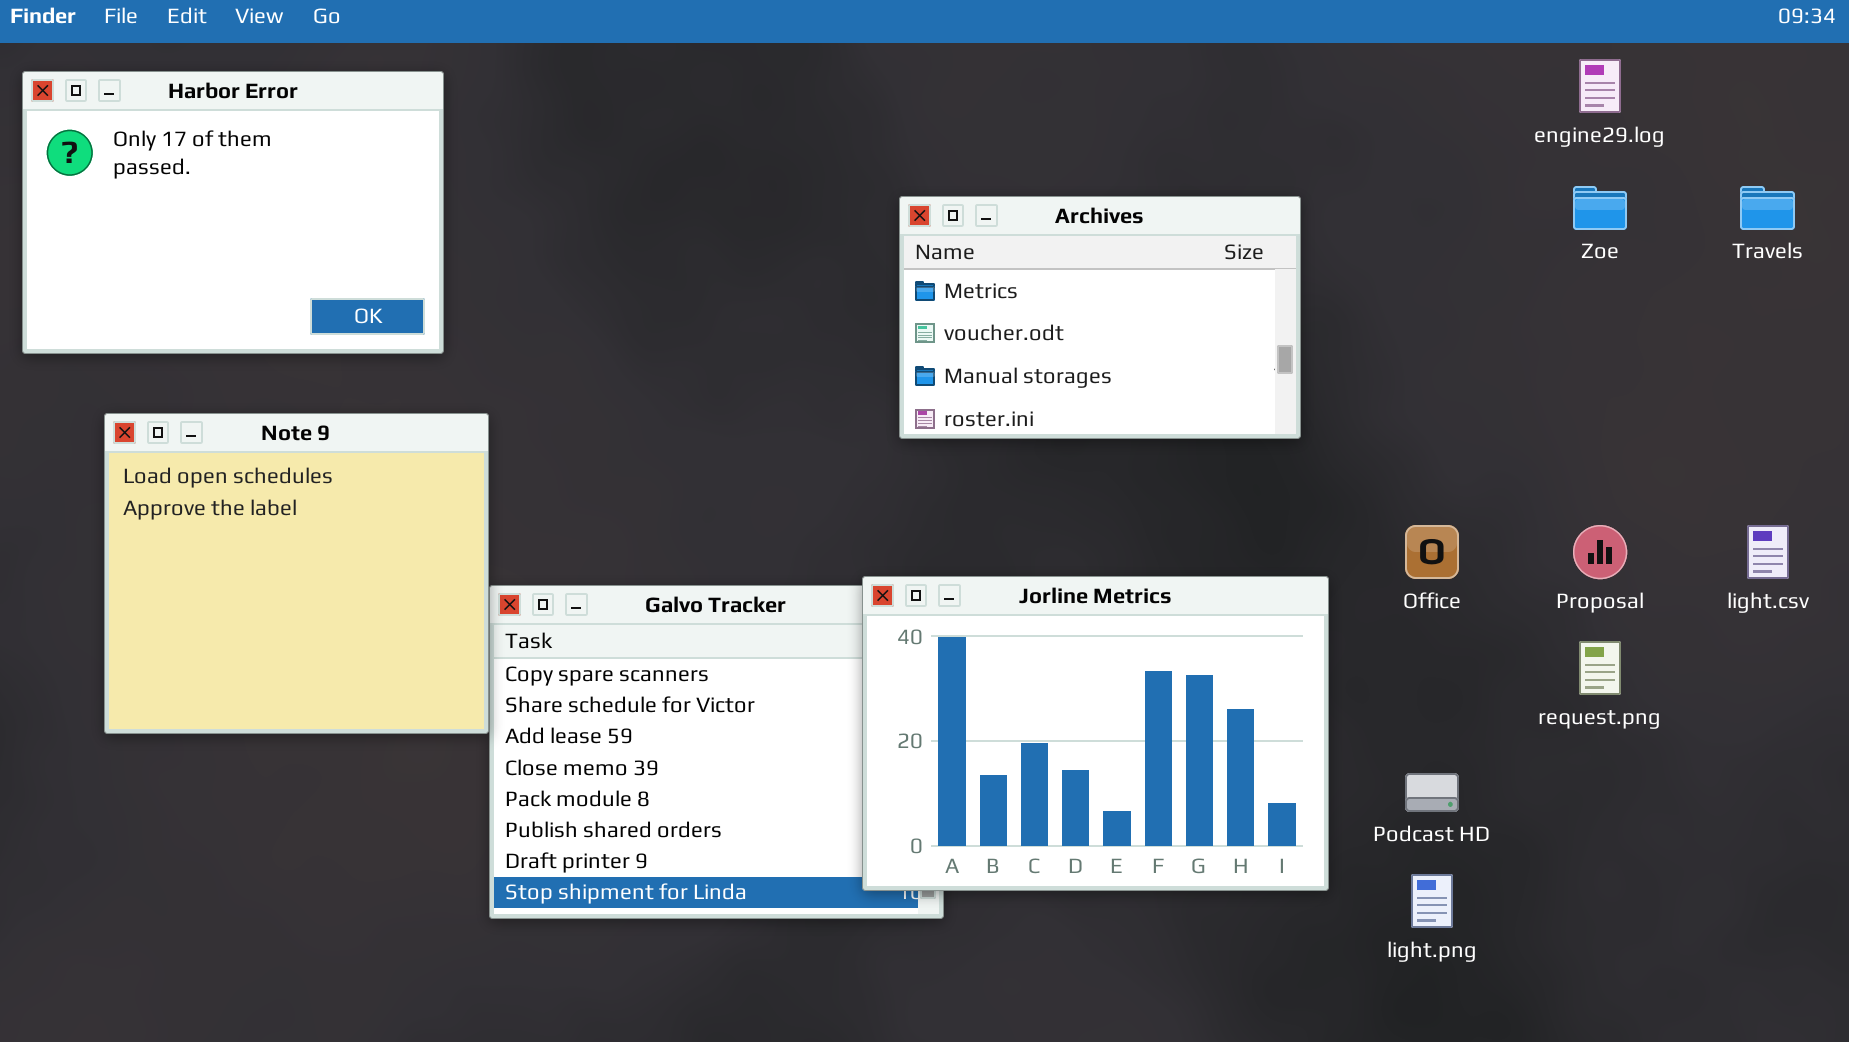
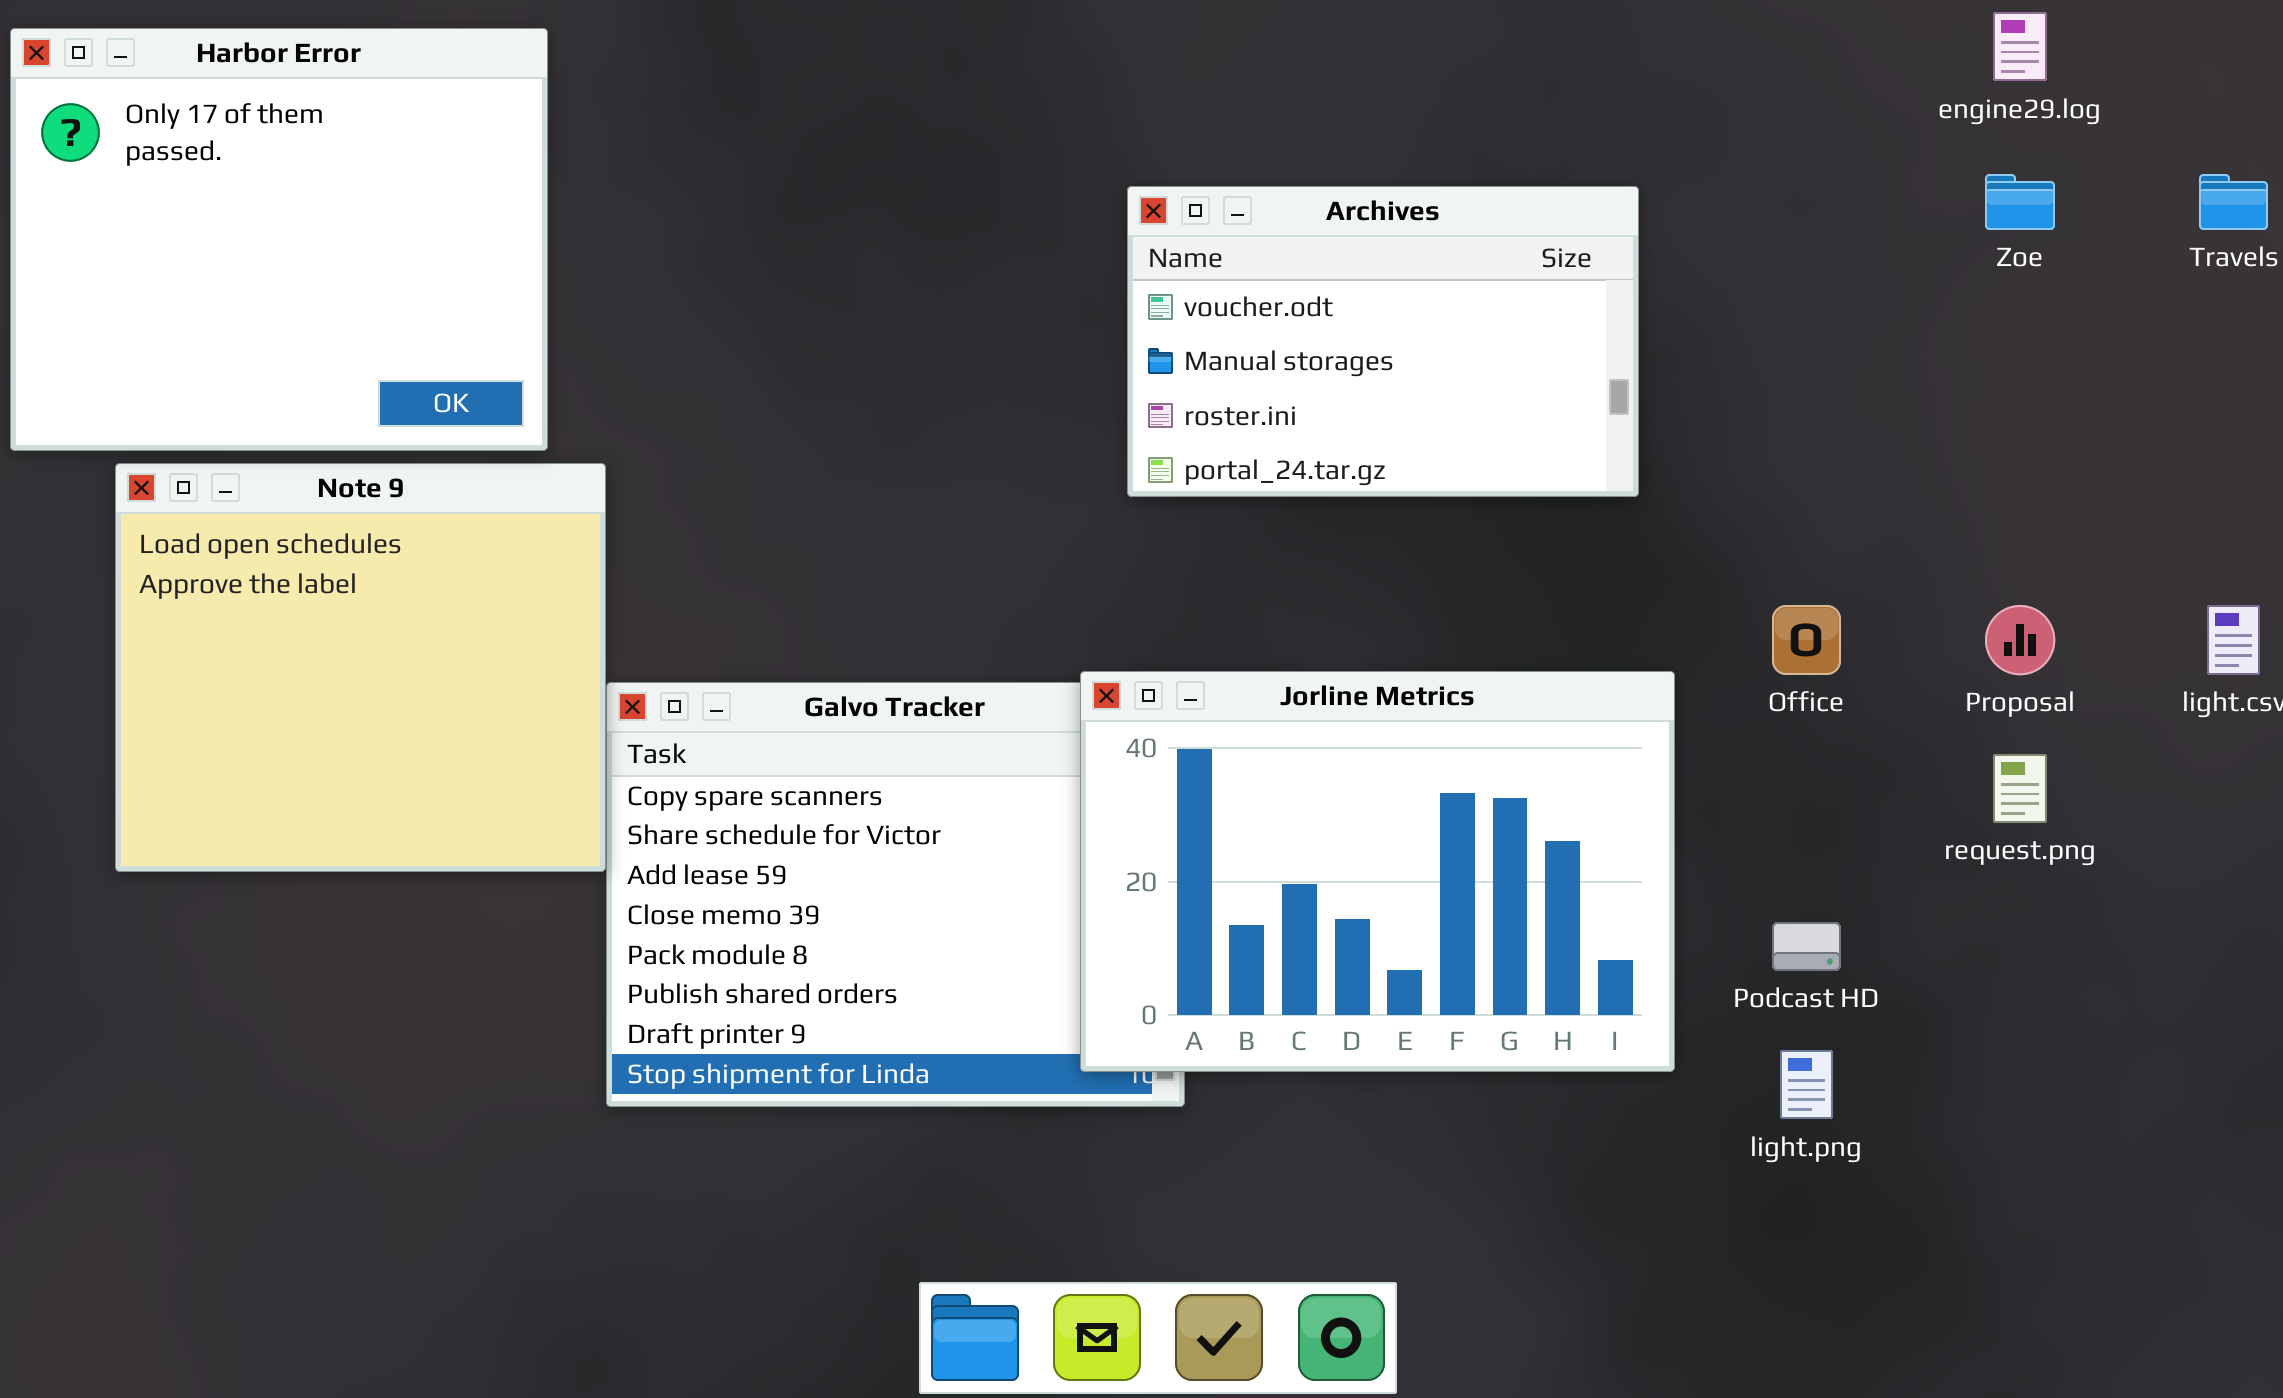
Harbor Error: [22,71,444,354] -> [10,28,548,451], resized
Archives: [899,196,1301,439] -> [1127,186,1639,497], scrolled down 1 row

